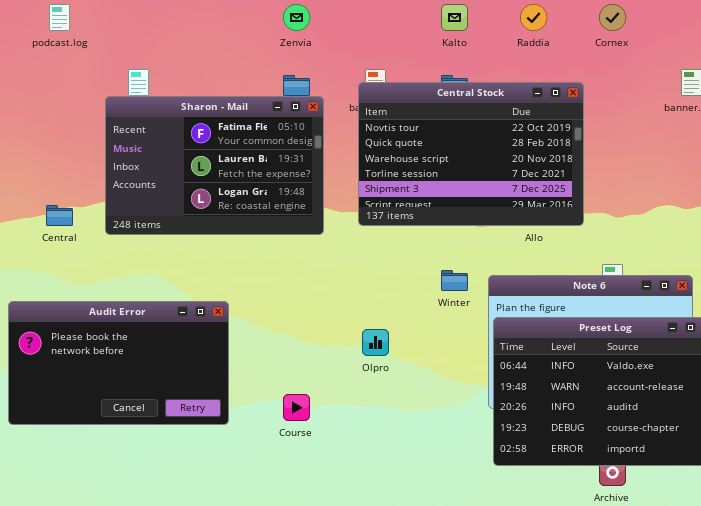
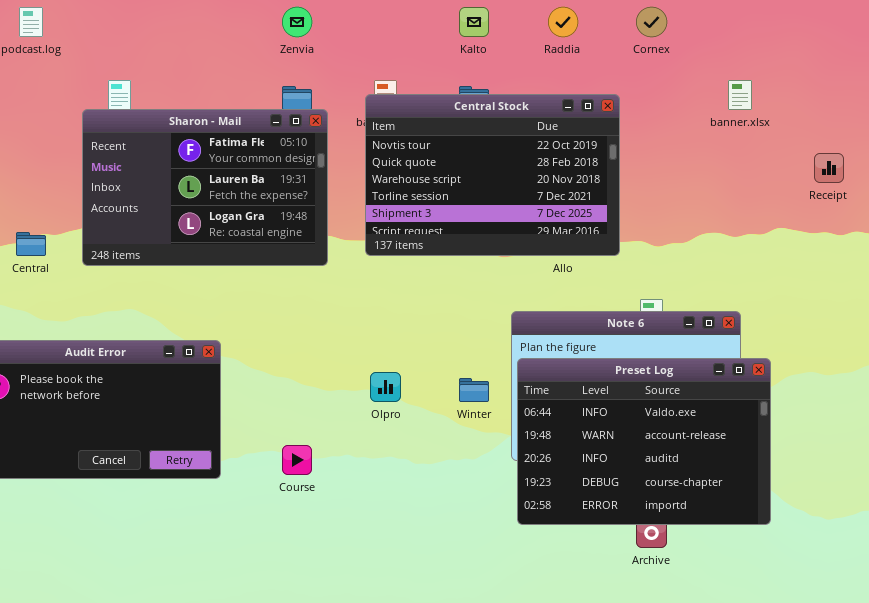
Winter: [441,270,468,291] -> [459,378,489,402], moved

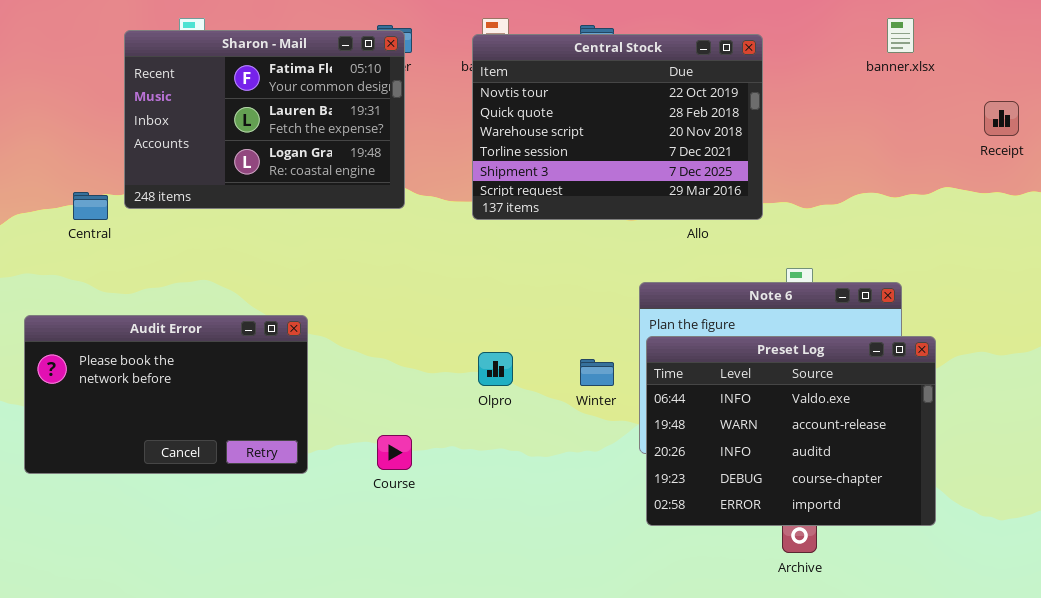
Sharon - Mail: [82,109,328,266] -> [124,30,405,209], moved

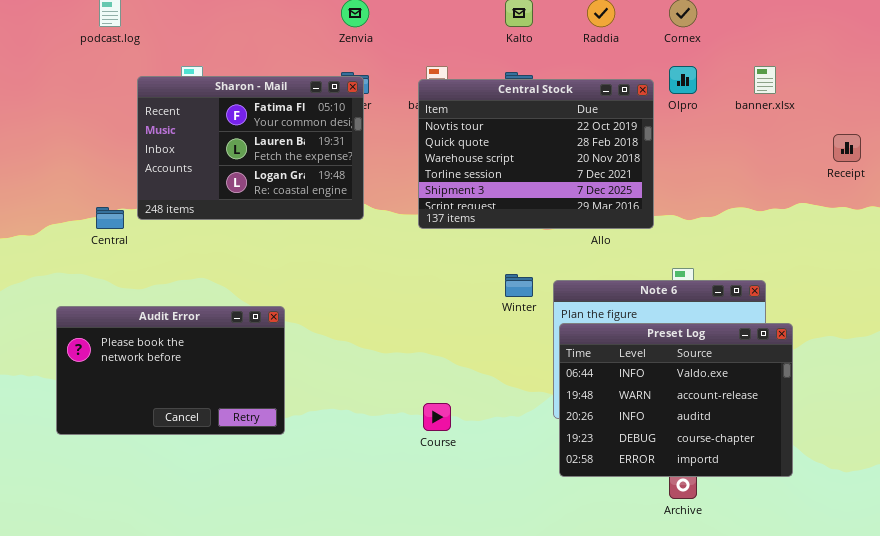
Olpro: [478,352,513,386] -> [669,66,697,94], moved
Winter: [580,359,614,386] -> [505,274,533,297], moved
Course: [377,435,412,470] -> [423,403,451,431], moved

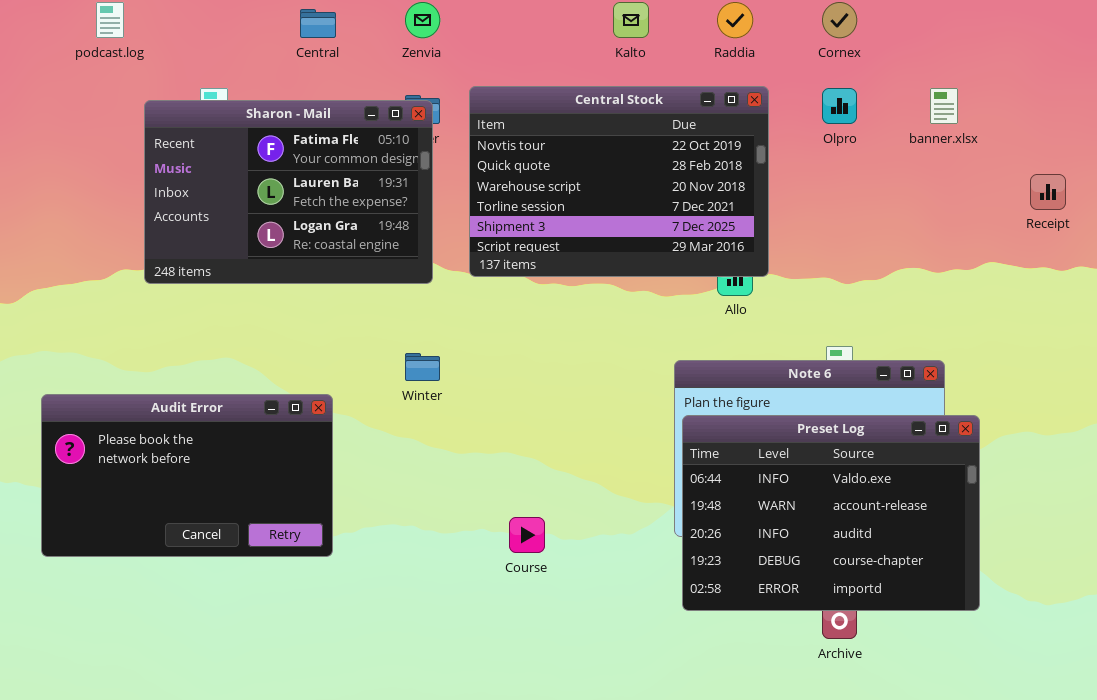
Central Stock: [418,79,654,229] -> [469,86,769,277], moved
Central: [96,207,124,229] -> [300,9,336,38], moved
Winter: [505,274,533,297] -> [405,353,440,381], moved

